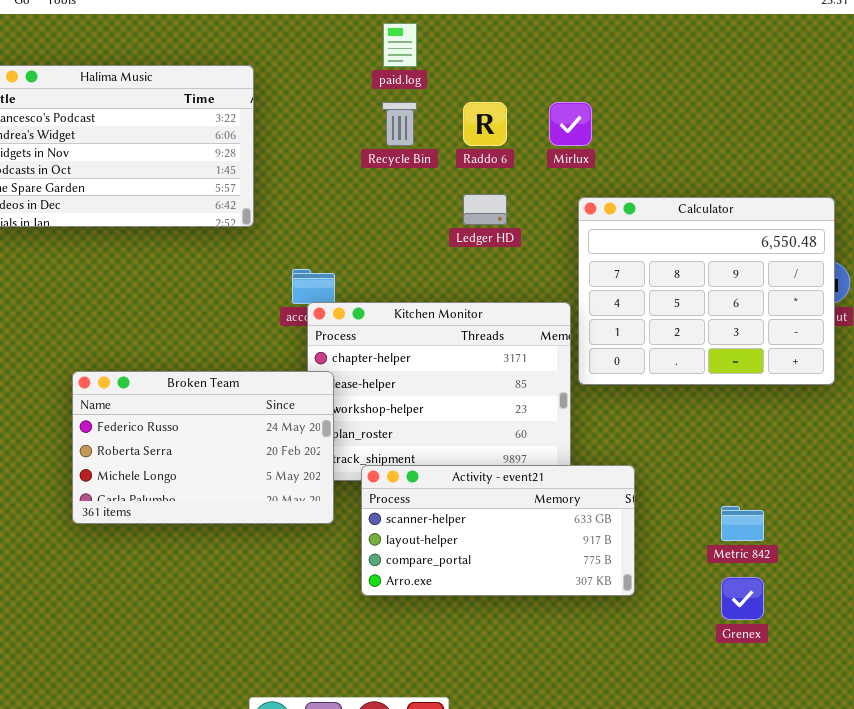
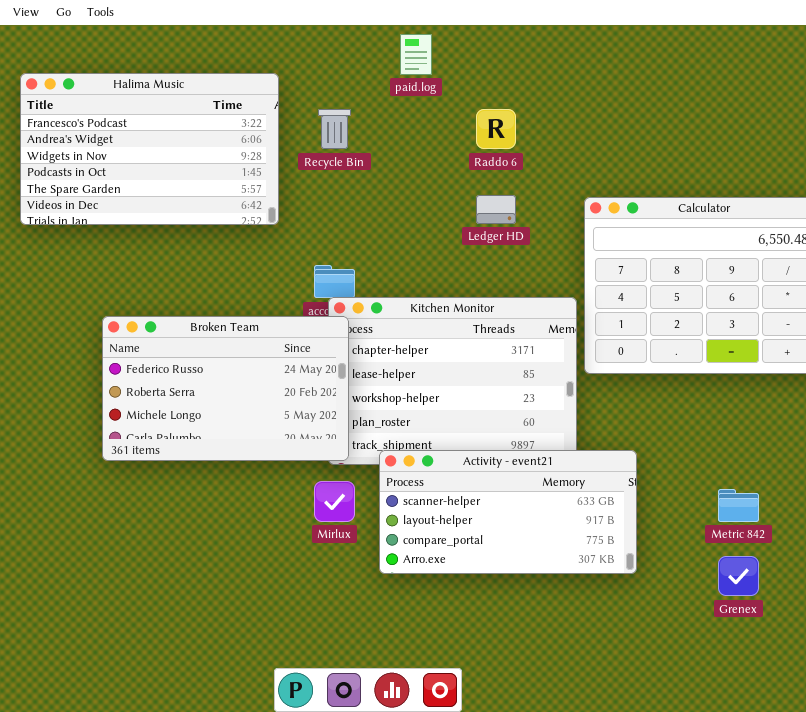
Recycle Bin: [382,102,417,146] -> [318,109,351,149], moved
Mirlux: [549,102,592,146] -> [314,481,355,522], moved
Broken Team: [72,371,334,524] -> [102,316,349,461], moved

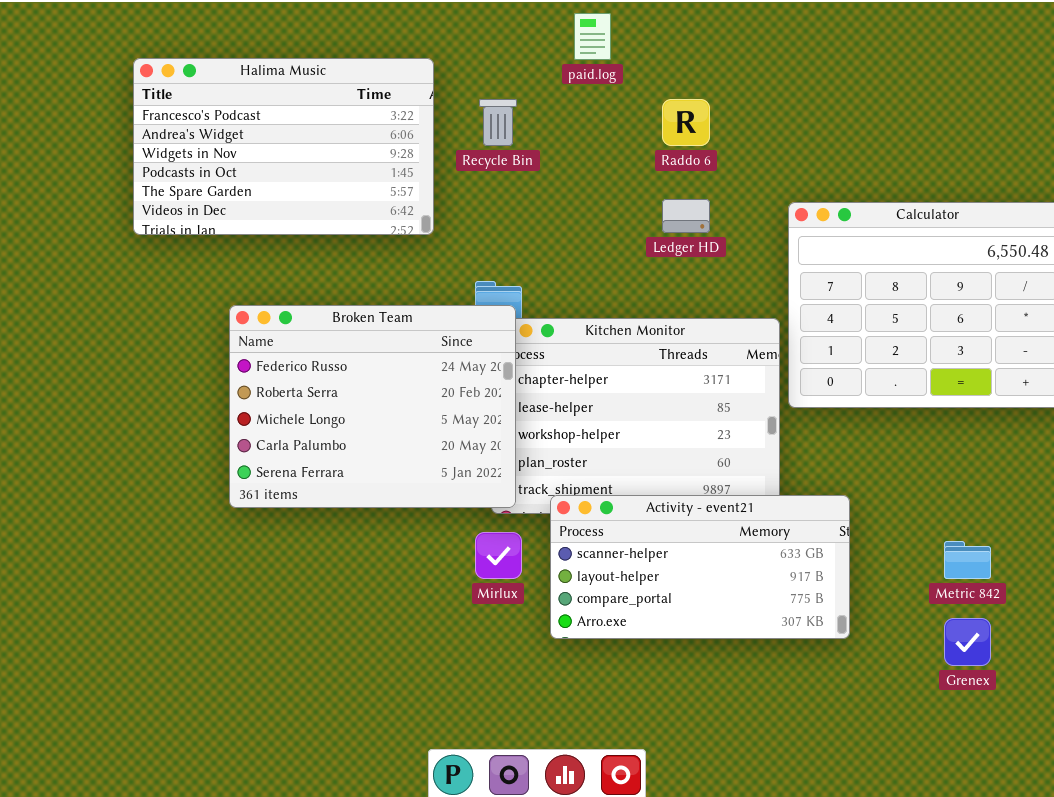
Broken Team: [102,316,349,461] -> [229,305,516,508], resized

